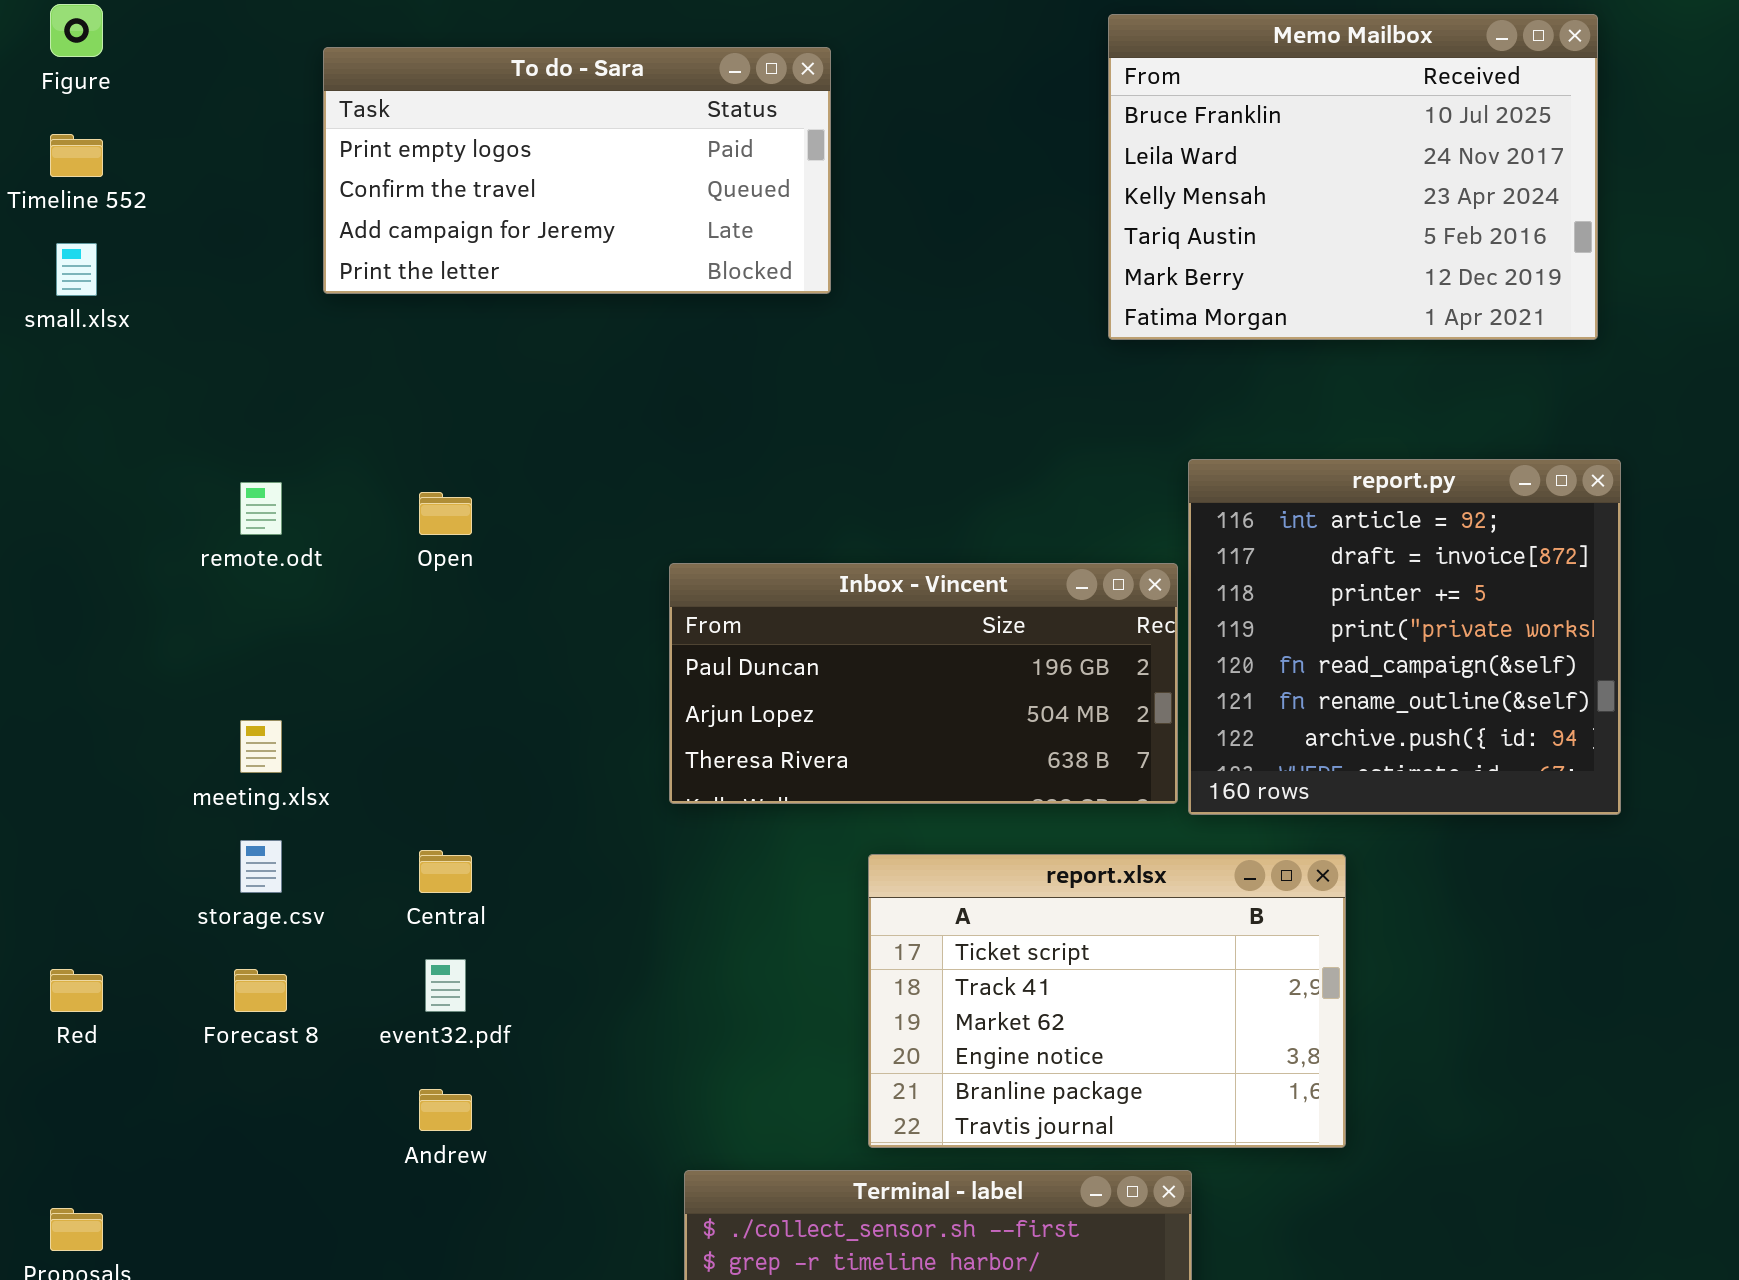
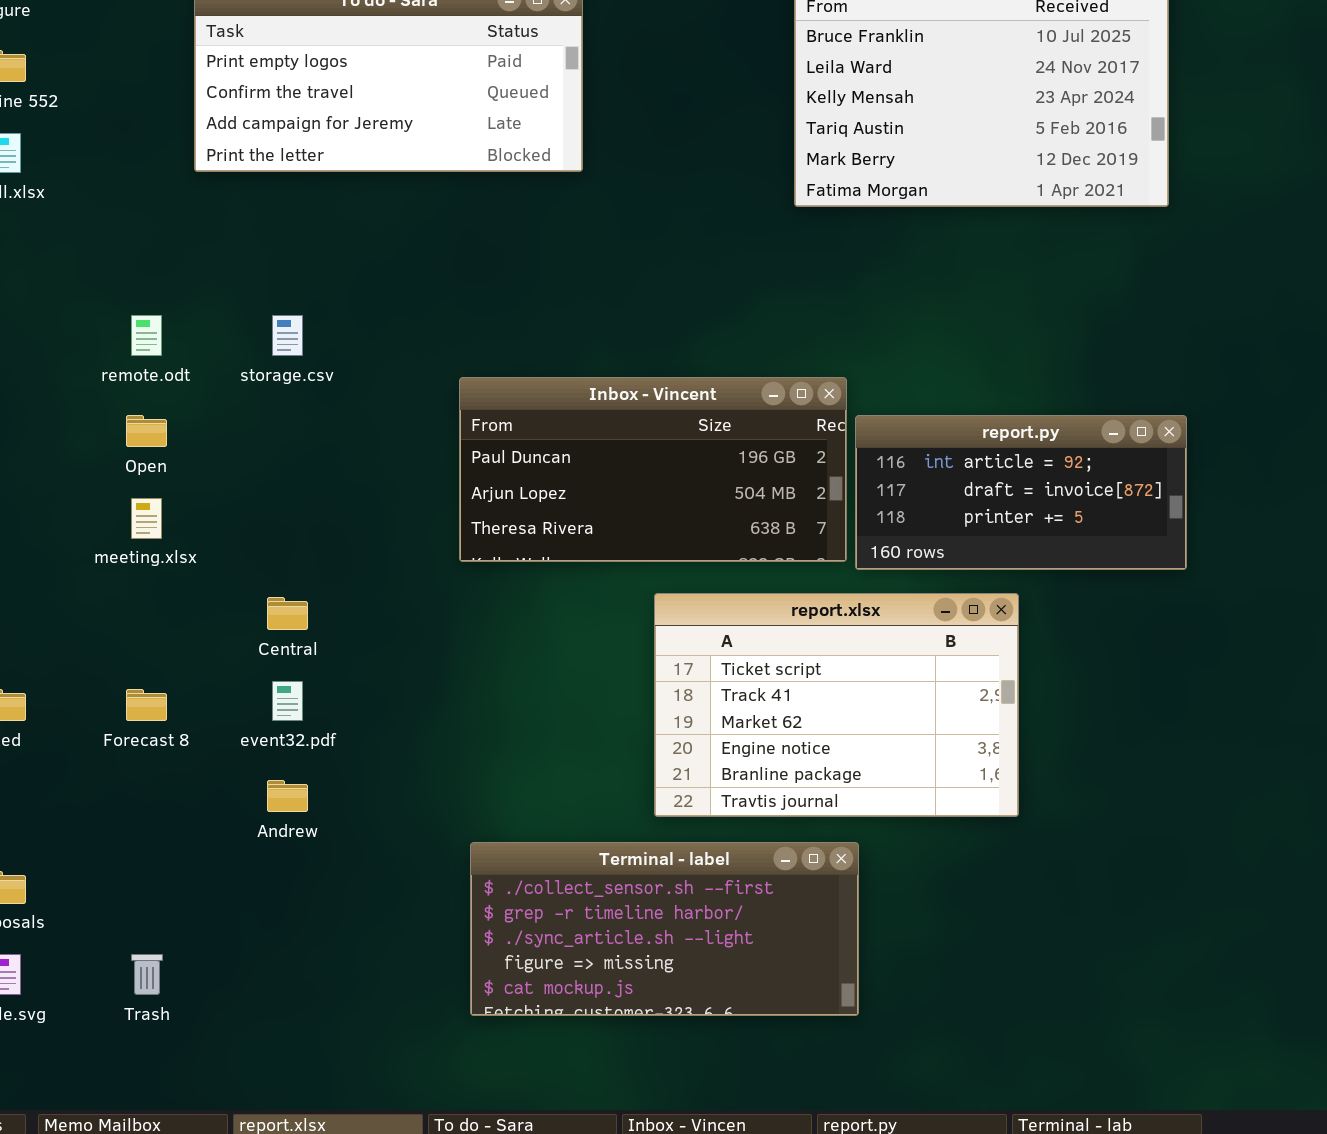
report.py: [1188,459,1621,815] -> [855,415,1187,570], resized
Open: [419,492,472,535] -> [126,415,167,447], moved
storage.csv: [240,840,282,893] -> [272,315,303,356], moved
report.xlsx: [868,854,1346,1148] -> [654,593,1019,817], moved

